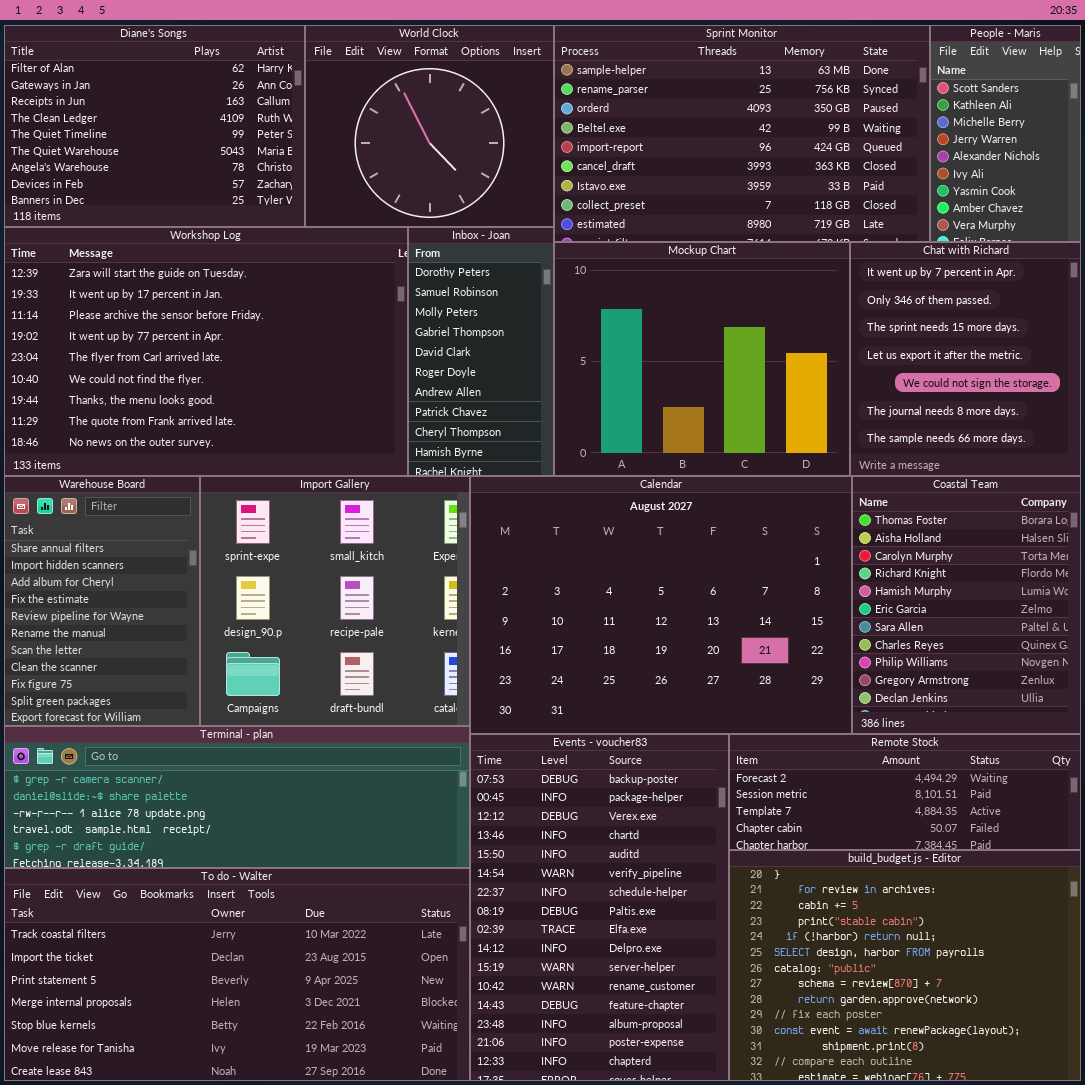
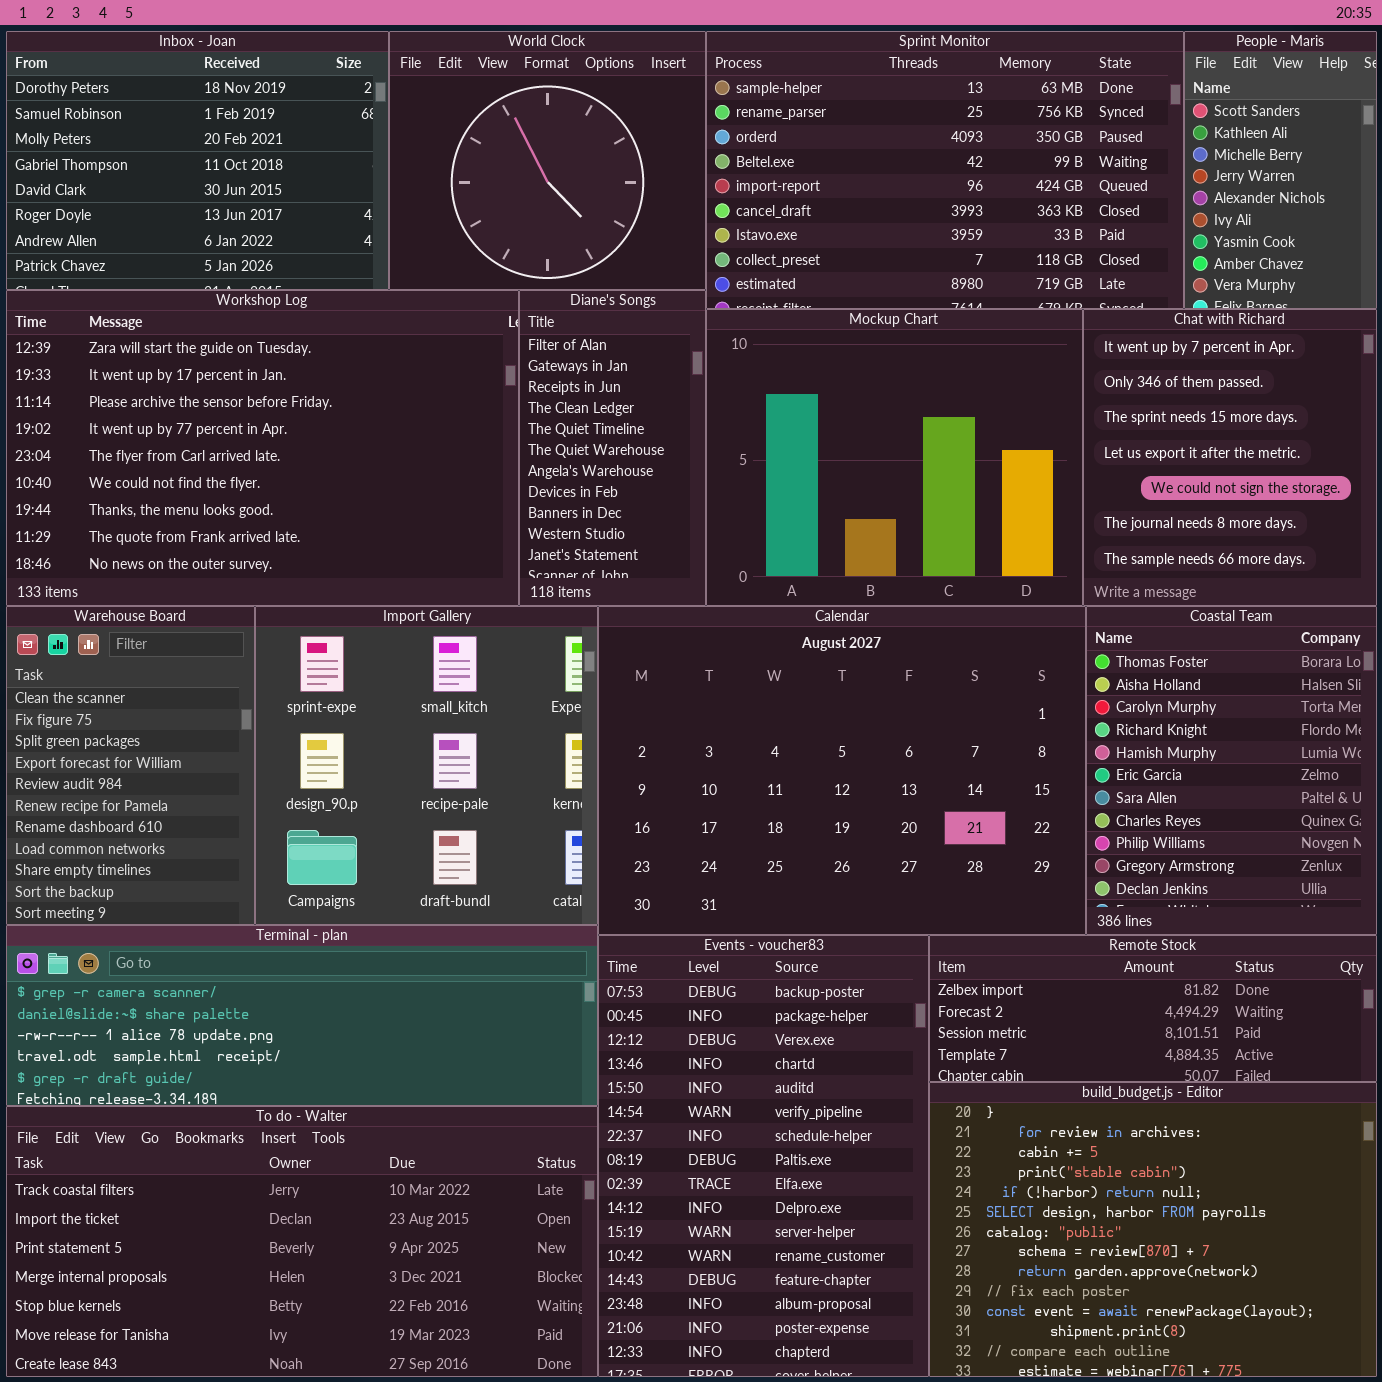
Diane's Songs: [4,25,305,227] -> [519,290,706,606], moved, resized
Inbox - Joan: [408,227,554,476] -> [6,31,389,290], moved, resized
Warehouse Board: [4,476,200,726] -> [6,606,255,925], scrolled down 7 rows
Remote Stock: [729,734,1081,850] -> [929,935,1377,1082], scrolled up 1 row

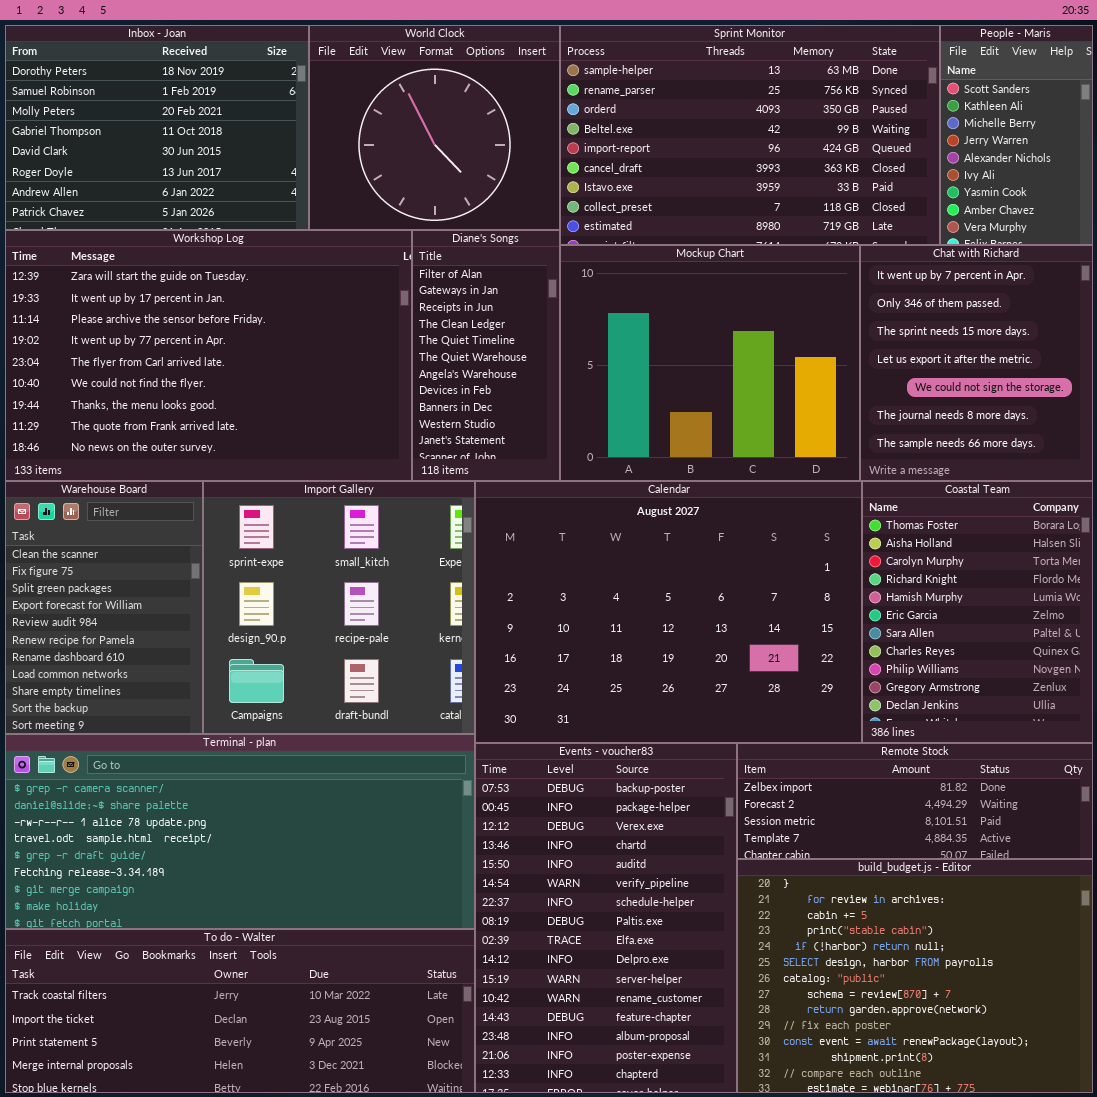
Terminal - plan: [6,925,598,1106] -> [5,734,475,929], resized
To do - Walter: [6,1106,598,1377] -> [5,929,475,1093], resized

